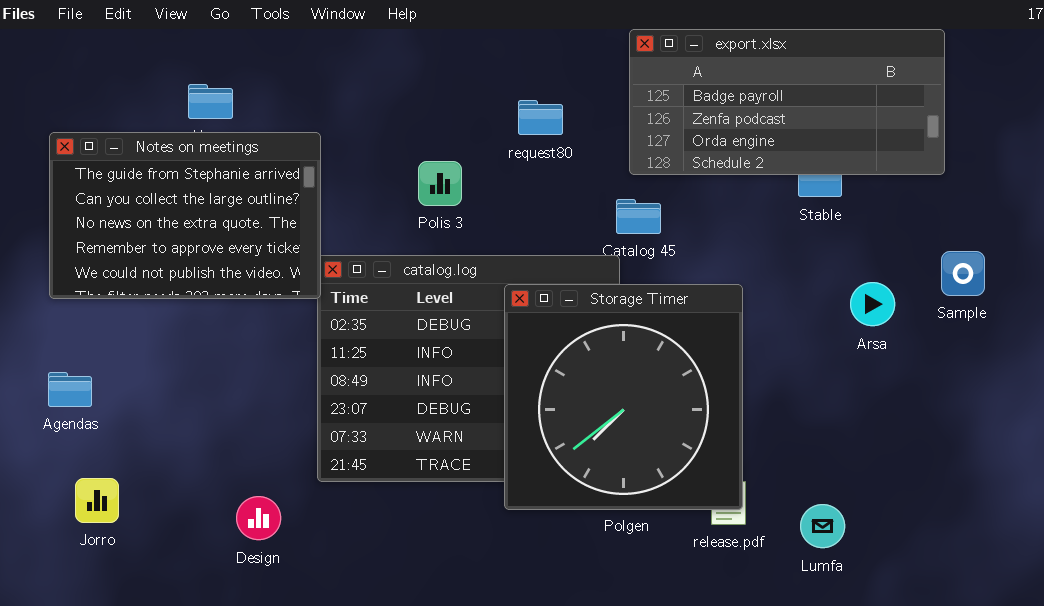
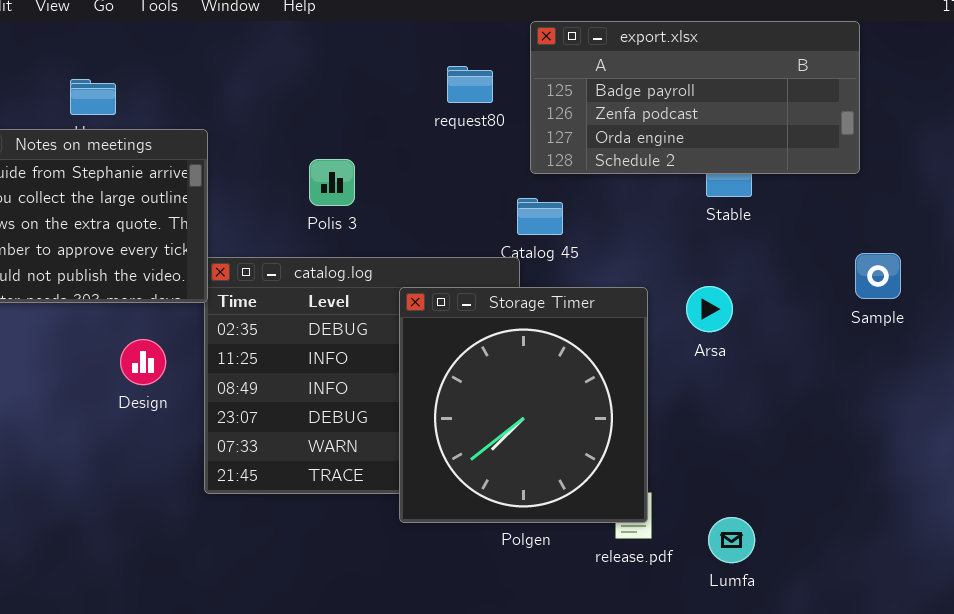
request80: [518,100,563,135] -> [447,66,493,103], moved
Arsa: [850,282,895,326] -> [686,286,733,332], moved
Design: [236,496,281,540] -> [120,339,166,385], moved

